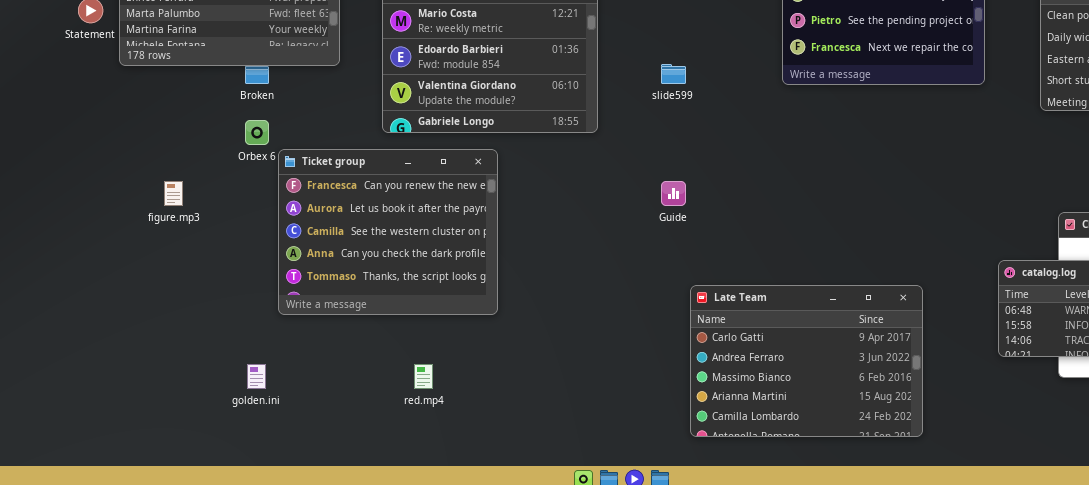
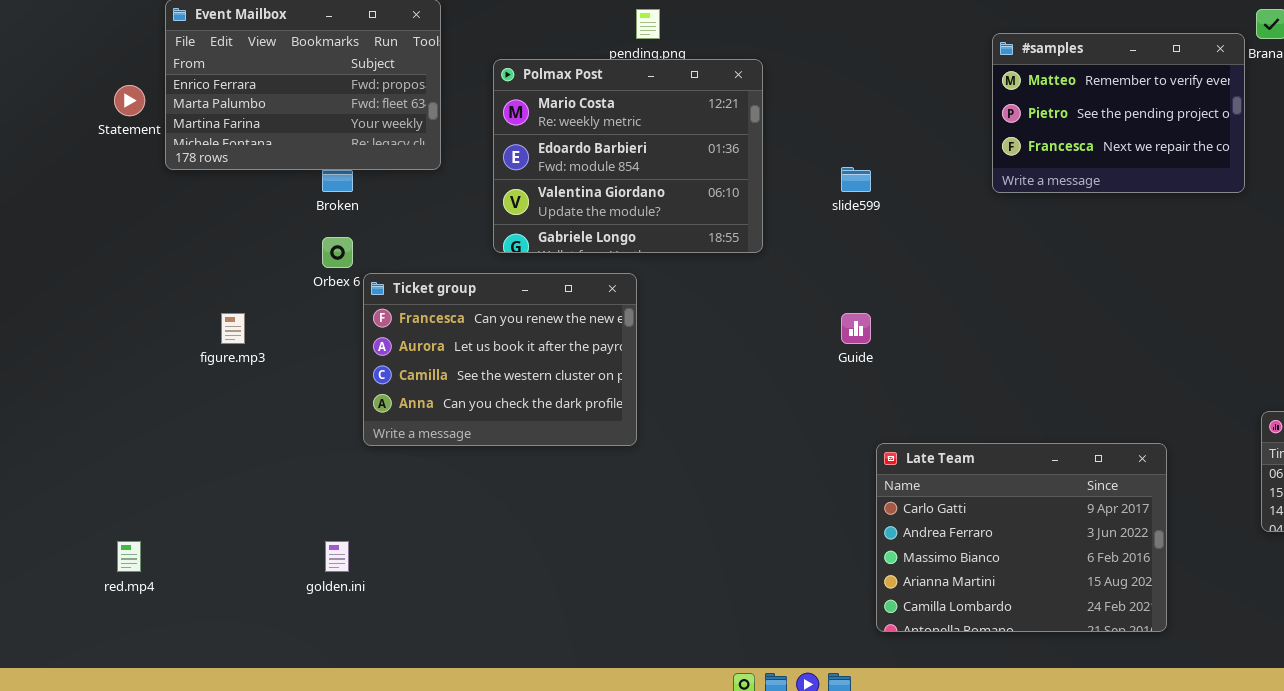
Ticket group: [278,149,498,315] -> [363,273,637,446], resized
red.mp4: [414,364,433,389] -> [117,541,141,572], moved

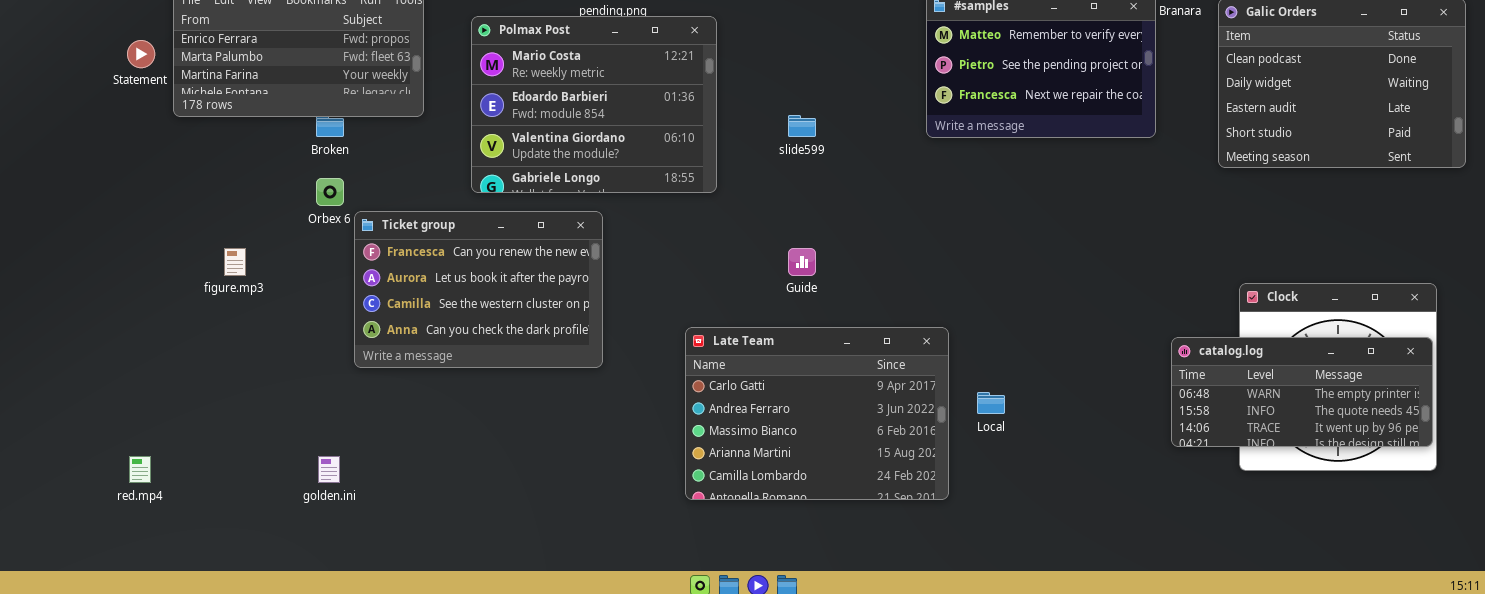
Late Team: [876,443,1167,632] -> [685,327,949,500], moved

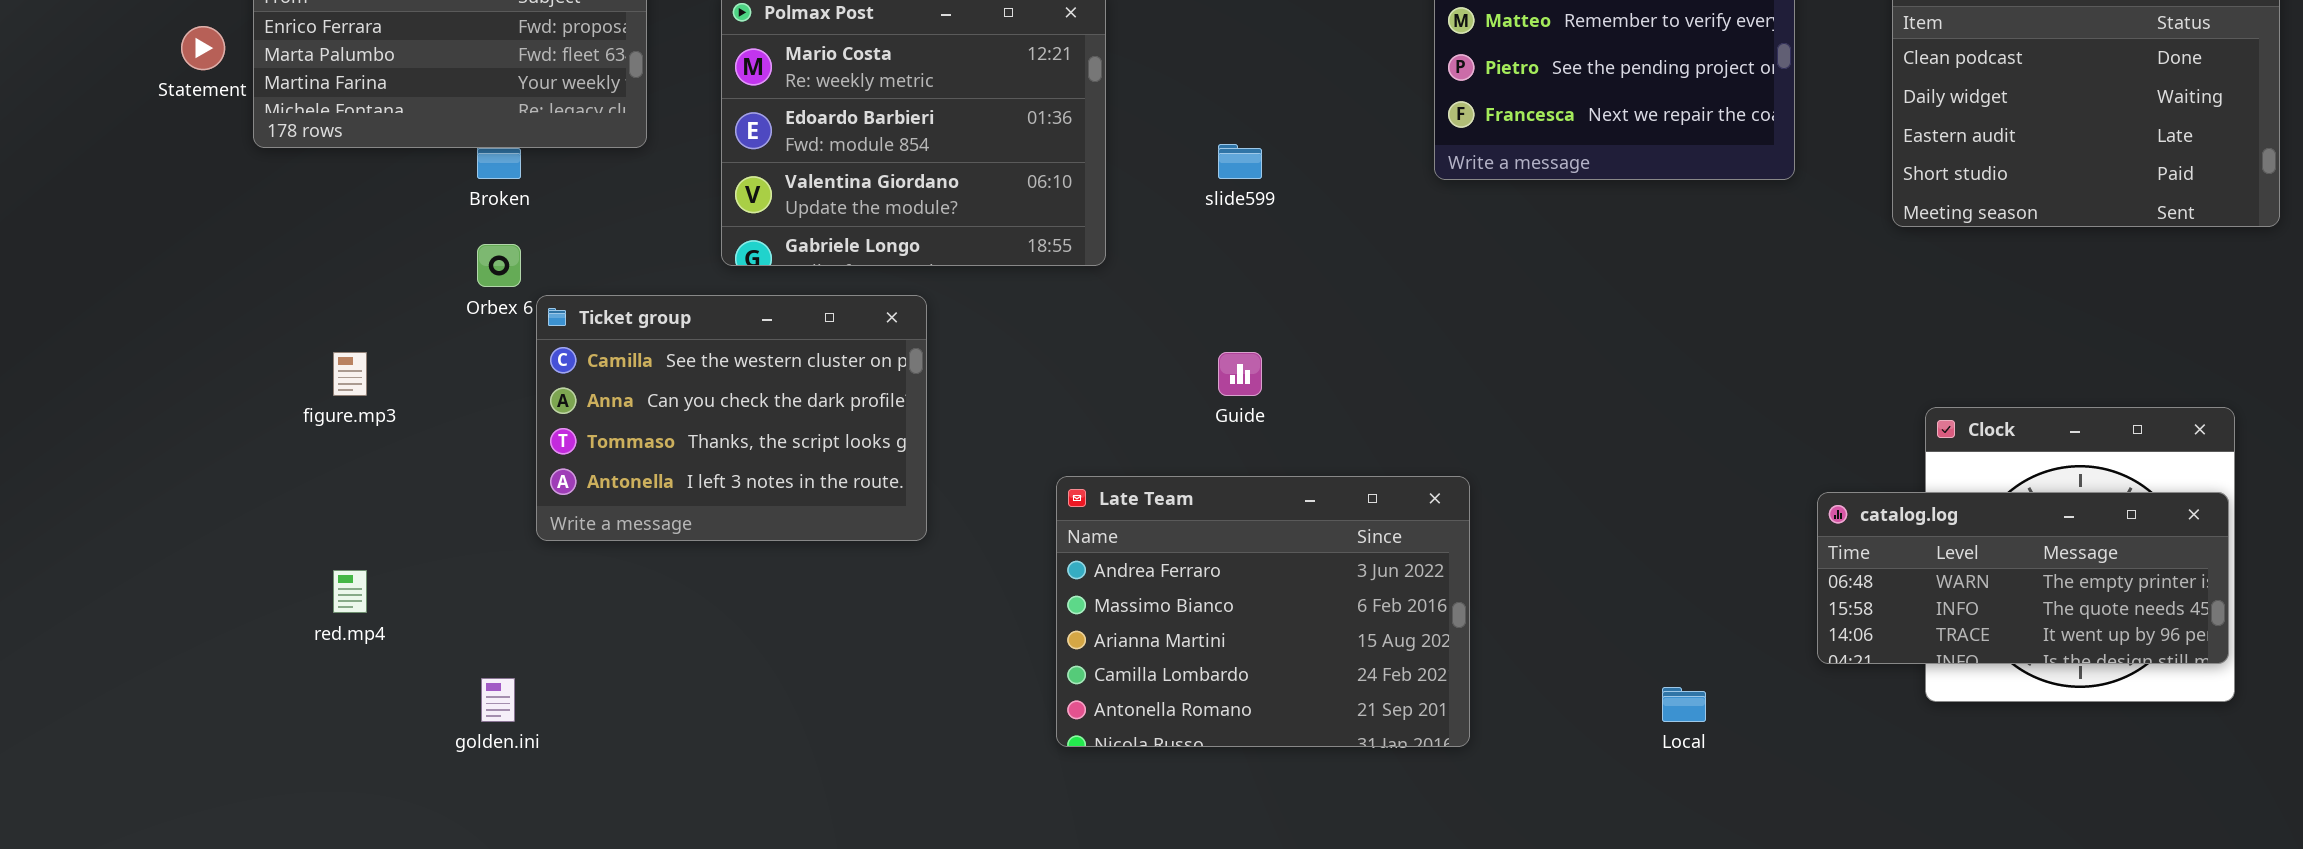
Ticket group: [354,211,603,368] -> [536,295,927,541], scrolled down 2 rows
Late Team: [685,327,949,500] -> [1056,476,1470,747], scrolled down 1 row
Local: [977,392,1005,414] -> [1662,687,1706,722], moved
red.mp4: [129,456,151,483] -> [333,570,367,613], moved

